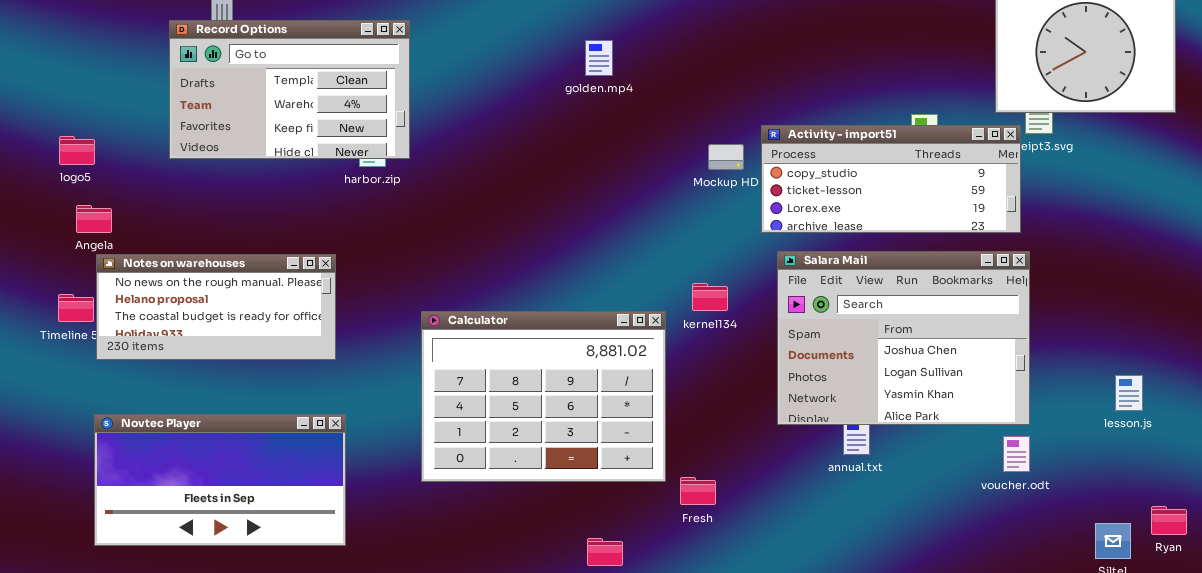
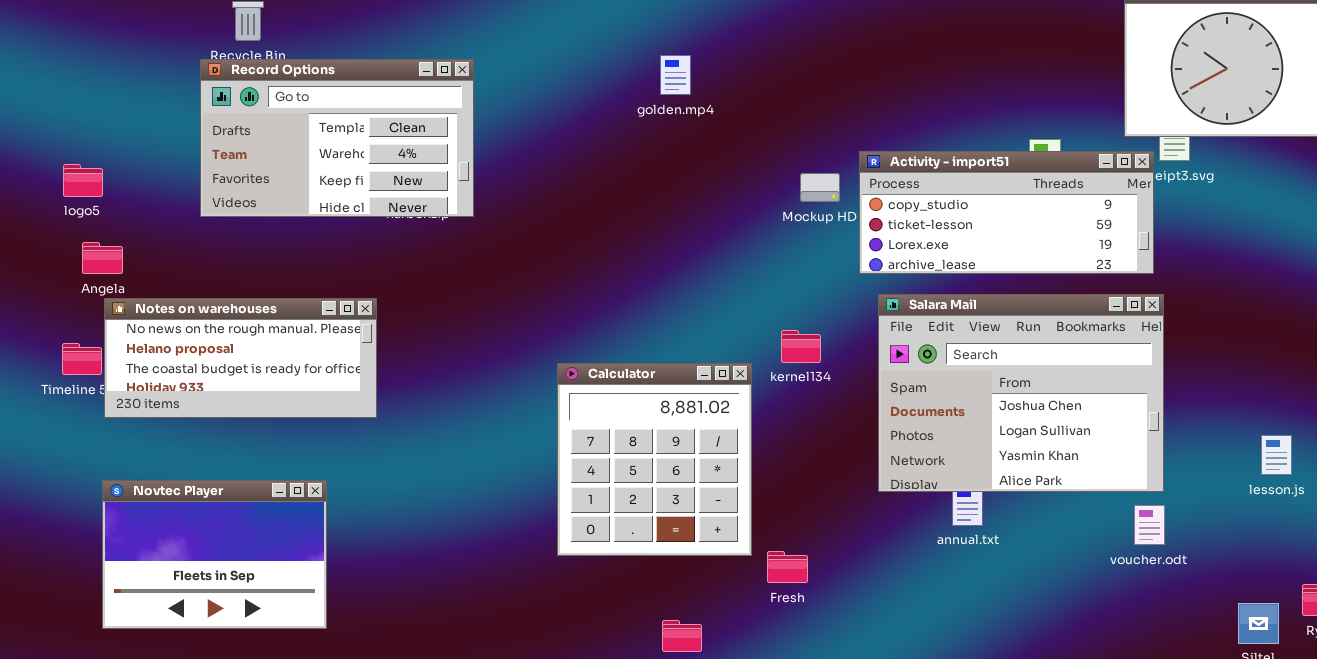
Record Options: [169,20,410,159] -> [200,59,474,217], moved
Calculator: [421,311,666,482] -> [557,363,752,556], resized
Novtec Player: [94,414,346,546] -> [102,480,327,629], resized

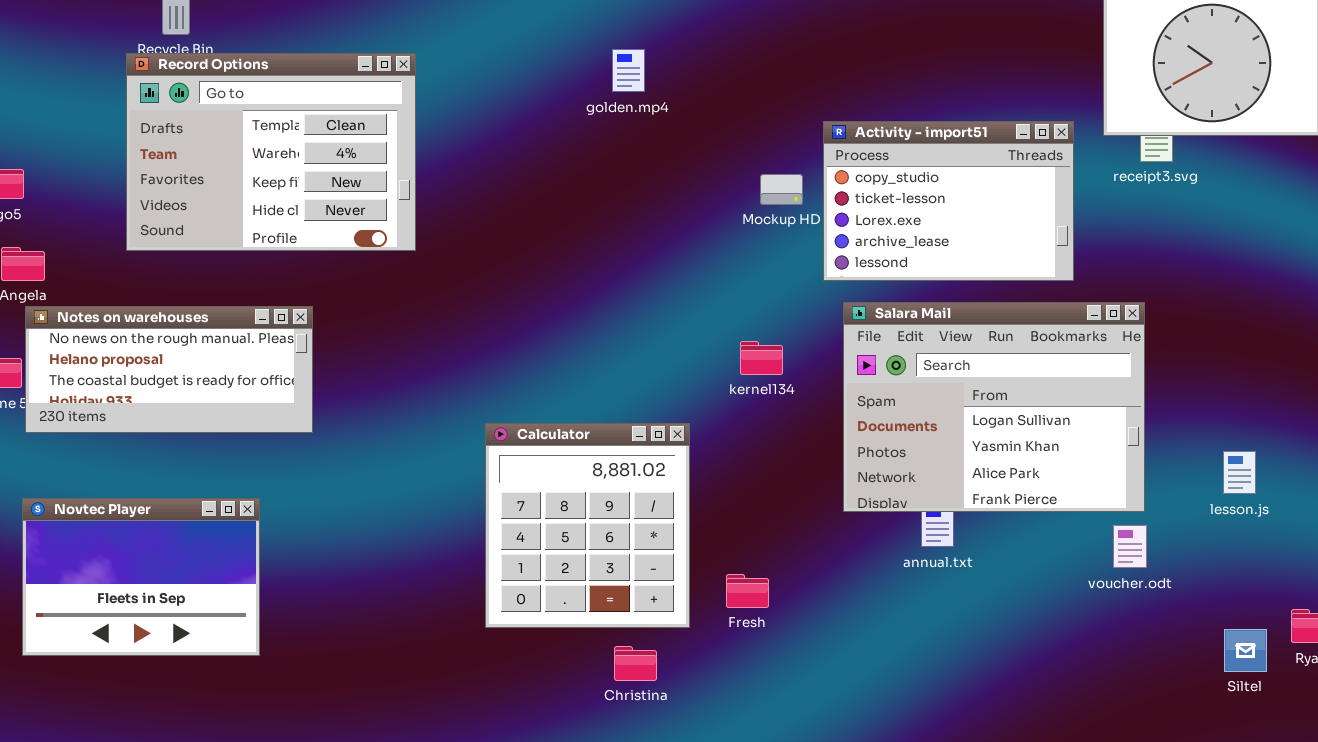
Record Options: [200,59,474,217] -> [126,53,416,251], resized
Activity - import51: [859,151,1154,274] -> [823,121,1074,281], resized
Salara Mail: [878,294,1164,492] -> [843,302,1145,512], scrolled down 1 row
Calculator: [557,363,752,556] -> [485,423,690,628], moved
lesson.js: [1261,435,1292,475] -> [1223,451,1256,494], moved

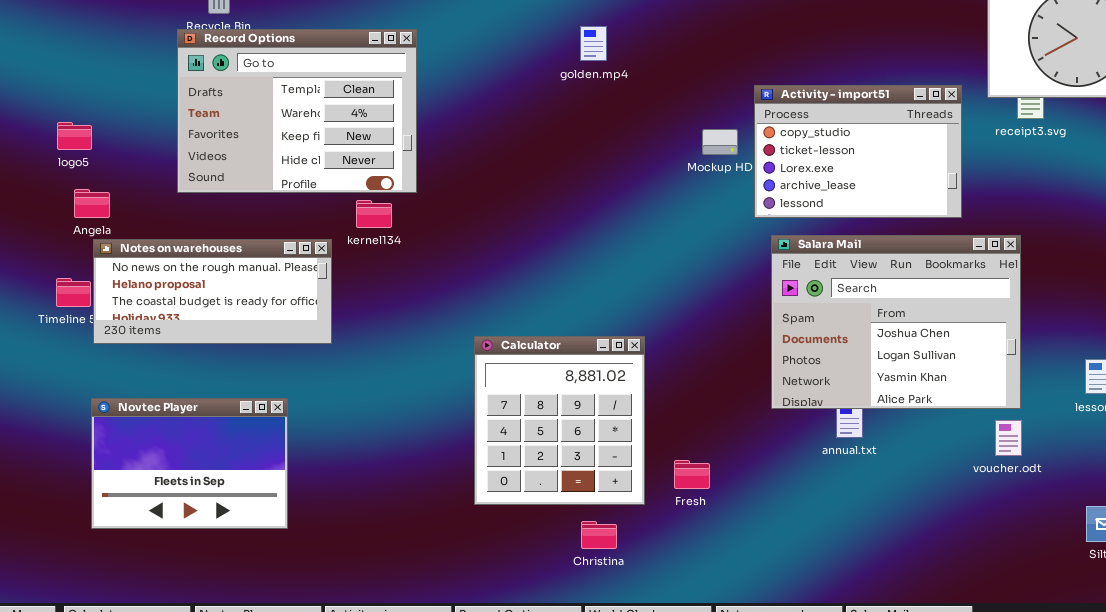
Salara Mail: [843,302,1145,512] -> [771,235,1021,409], scrolled up 1 row
kernel134: [740,341,783,375] -> [356,200,392,228], moved

